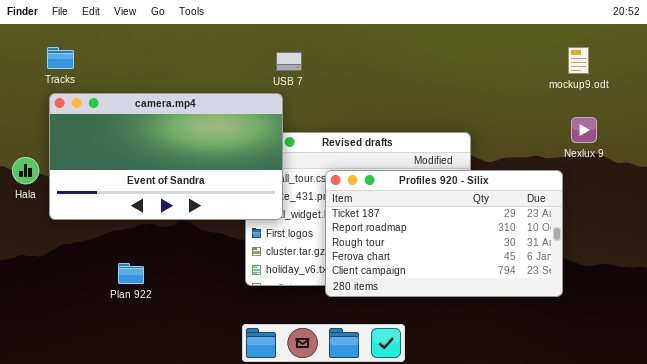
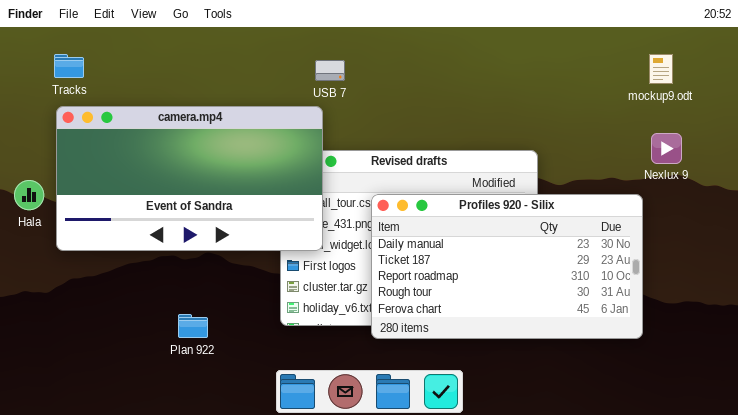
Profiles 920 - Silix: [325,170,563,297] -> [371,194,643,339], scrolled up 1 row
Plan 922: [118,263,144,284] -> [178,314,208,338], moved

